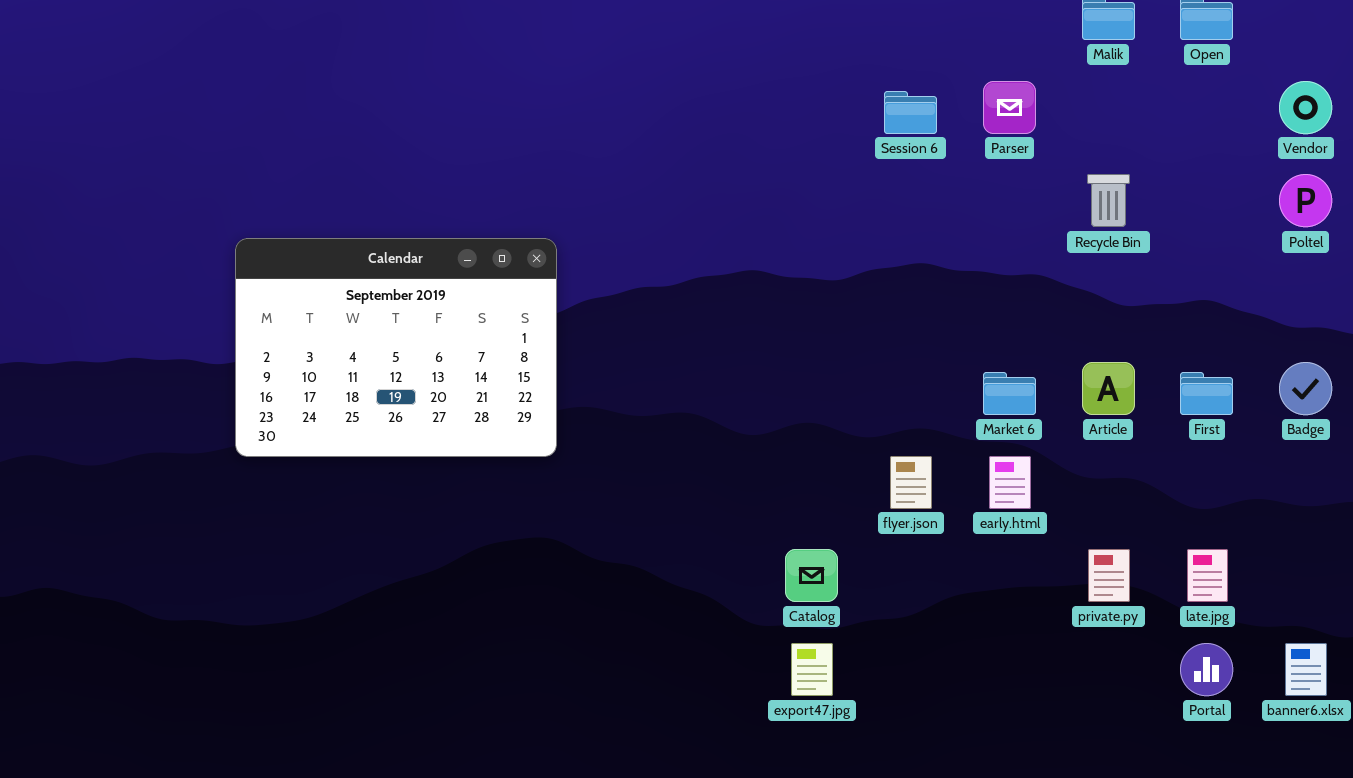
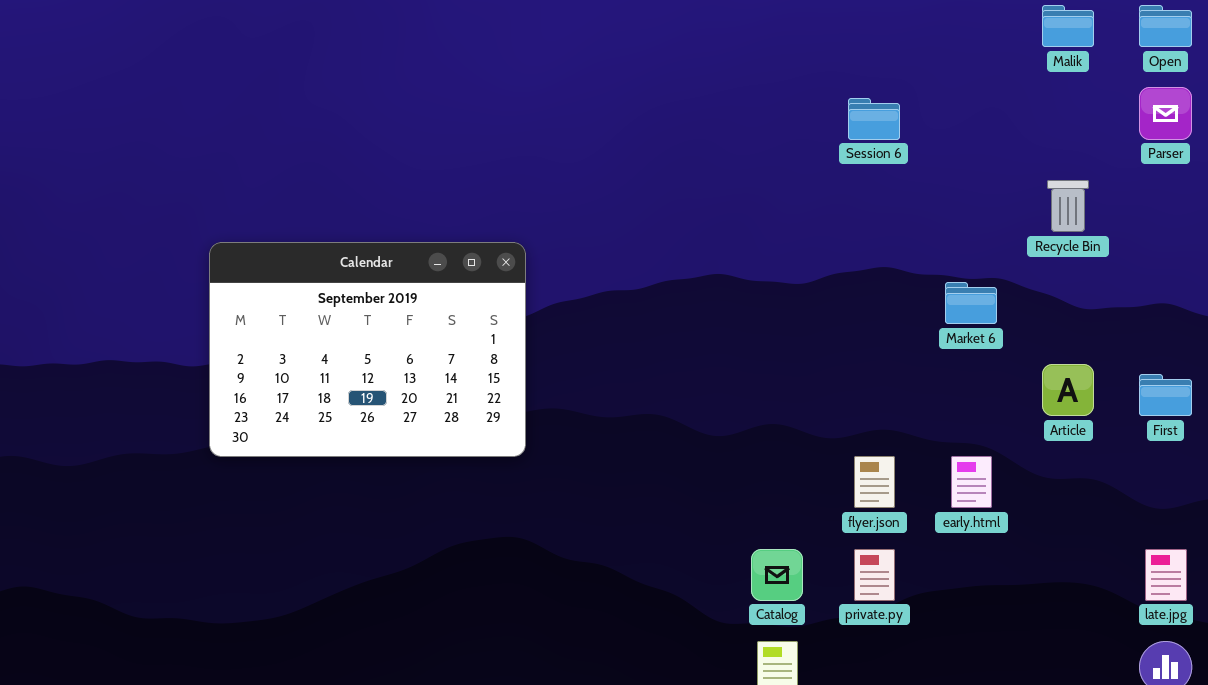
Parser: [983,81,1036,134] -> [1139,87,1192,140], moved
Market 6: [983,372,1036,415] -> [945,282,997,324], moved
private.py: [1088,549,1130,602] -> [854,549,895,601], moved

